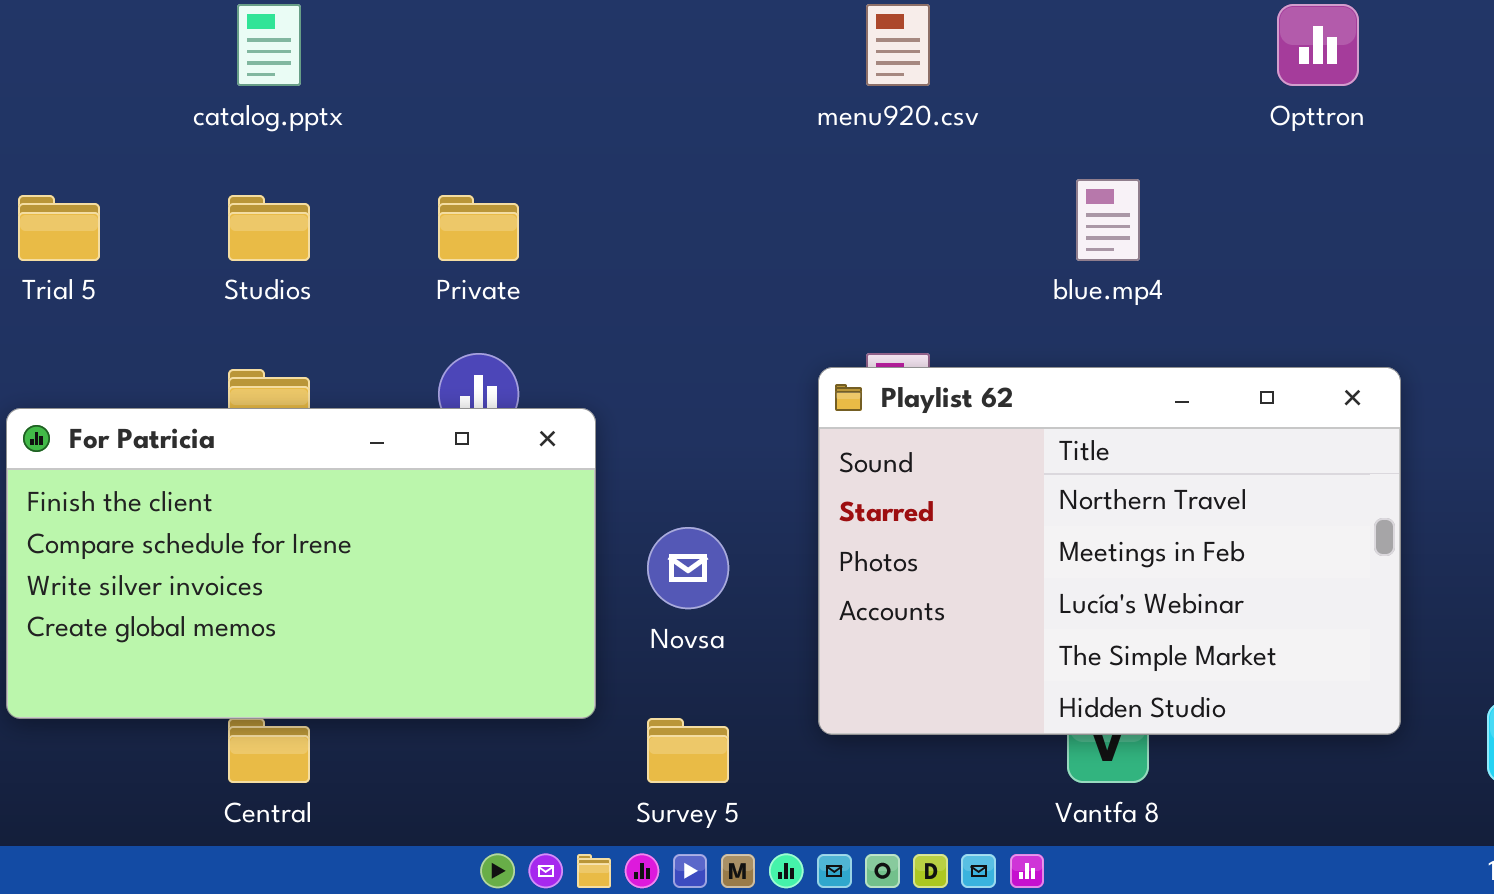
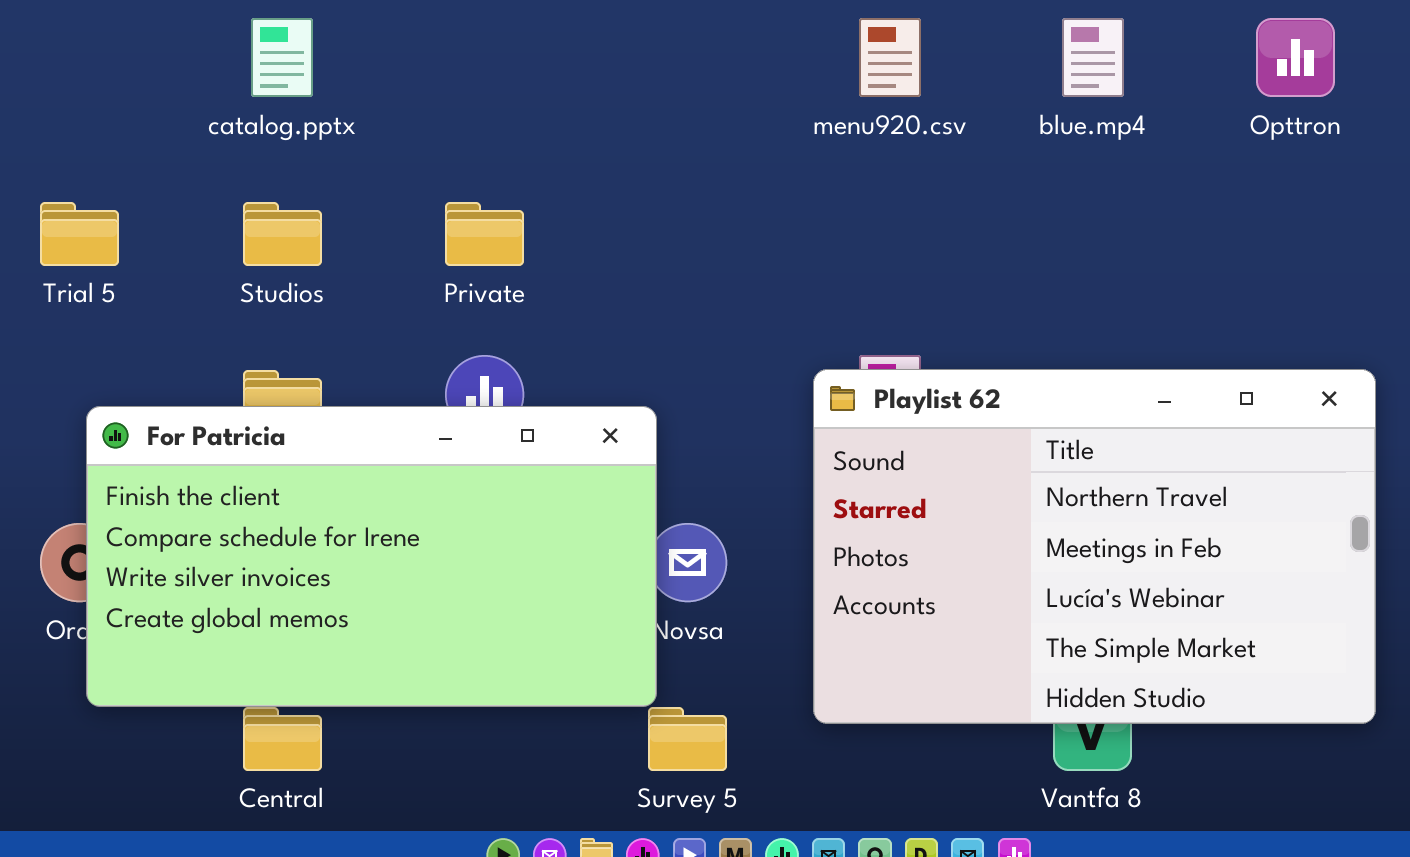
blue.mp4: [1076,179,1140,261] -> [1062,18,1124,97], moved
For Patricia: [6,408,596,719] -> [86,406,657,707], moved

